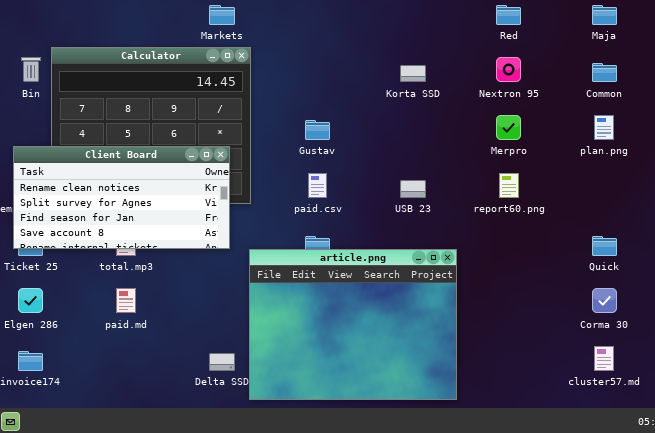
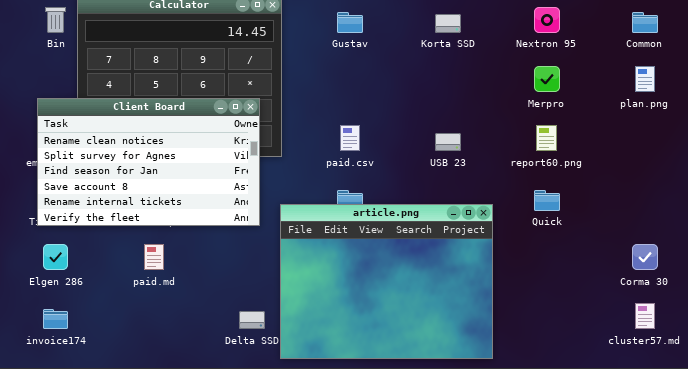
Gustav: [305,120,330,140] -> [337,12,363,33], moved
Client Board: [13,146,230,249] -> [37,98,260,226], resized
Quick: [592,236,617,256] -> [534,190,560,211], moved

